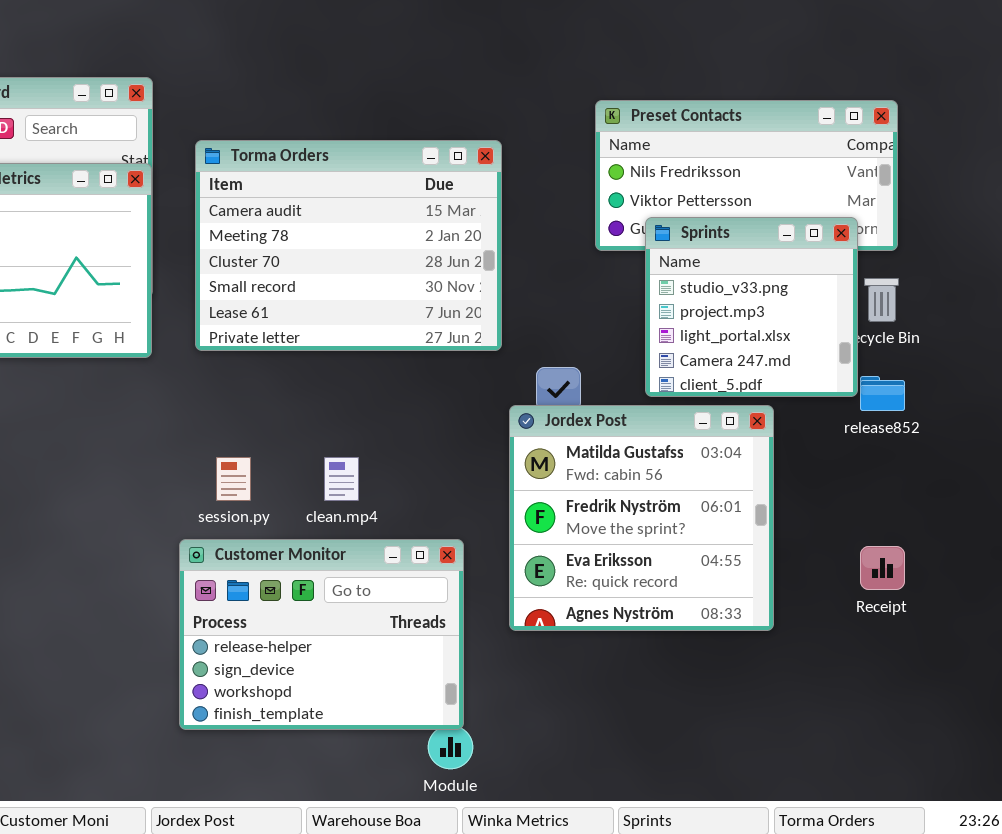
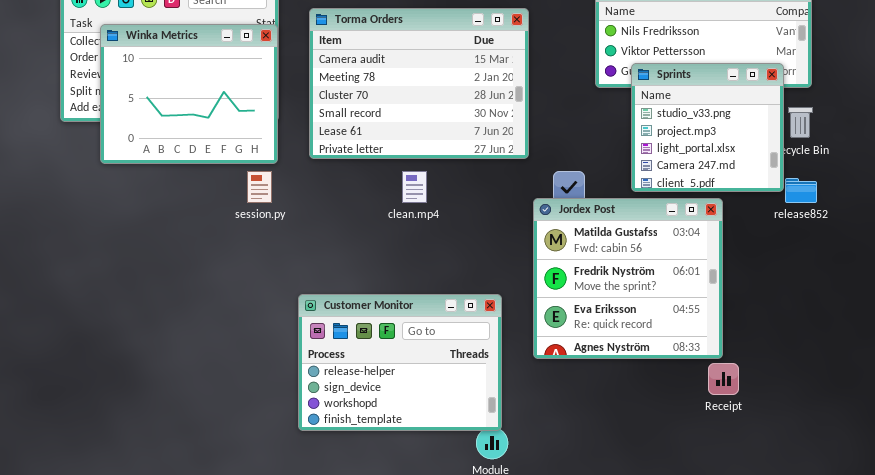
session.py: [216,457,251,501] -> [247,171,272,203], moved
clean.mp4: [324,457,359,501] -> [402,171,427,203], moved
Receipt: [860,546,905,590] -> [708,363,739,395], moved

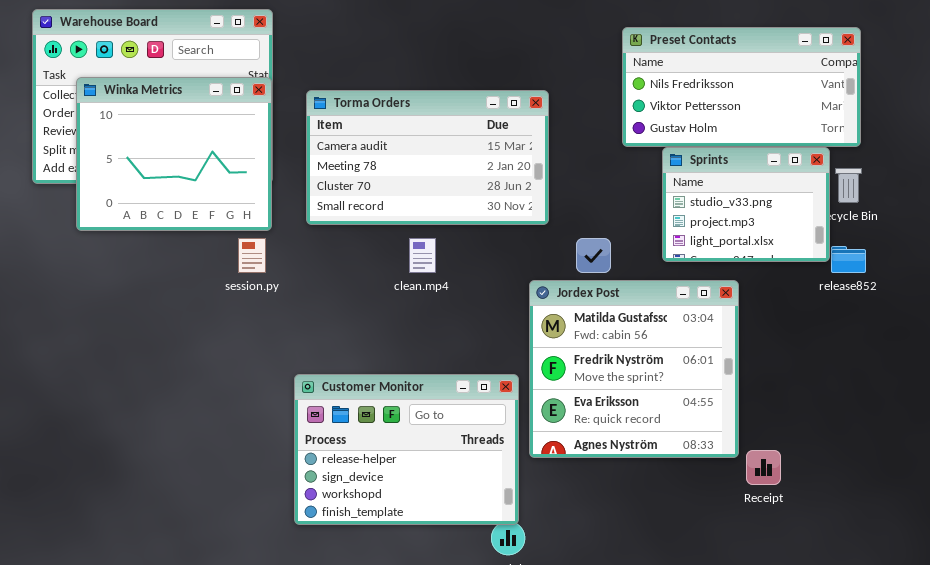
Torma Orders: [309,8,529,159] -> [306,90,549,225], resized
Sprints: [631,63,784,192] -> [662,147,830,262], resized
Jordex Post: [533,198,723,359] -> [529,280,739,458], moved

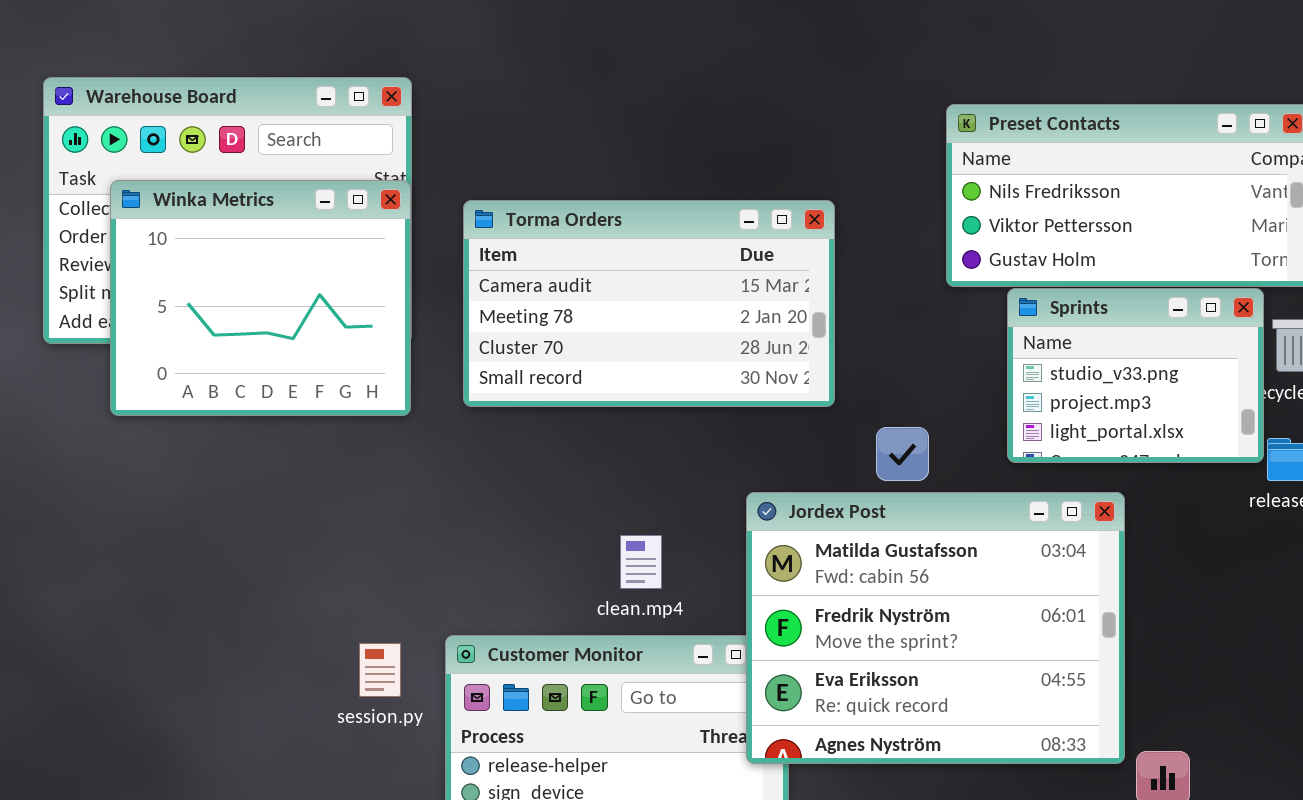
session.py: [238,238,266,273] -> [359,643,401,697], moved
clean.mp4: [409,238,436,273] -> [620,535,662,589], moved
Jordex Post: [529,280,739,458] -> [746,492,1125,764], resized

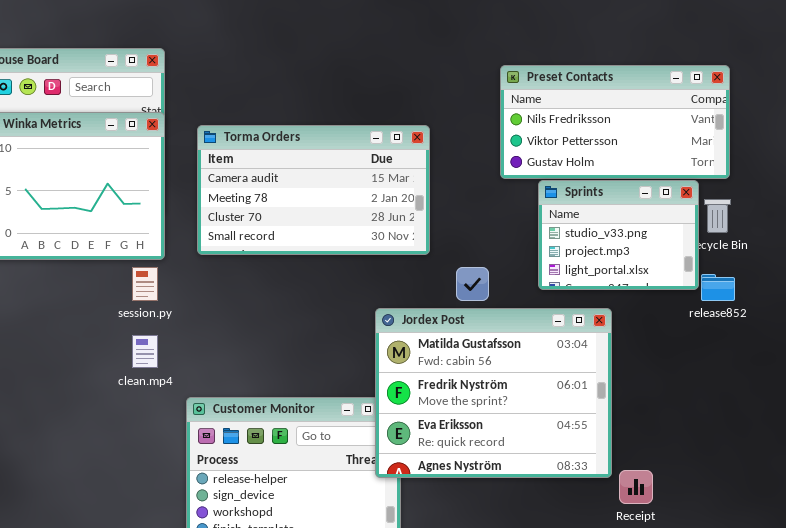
clean.mp4: [620,535,662,589] -> [132,335,158,368], moved
session.py: [359,643,401,697] -> [132,267,158,301], moved

